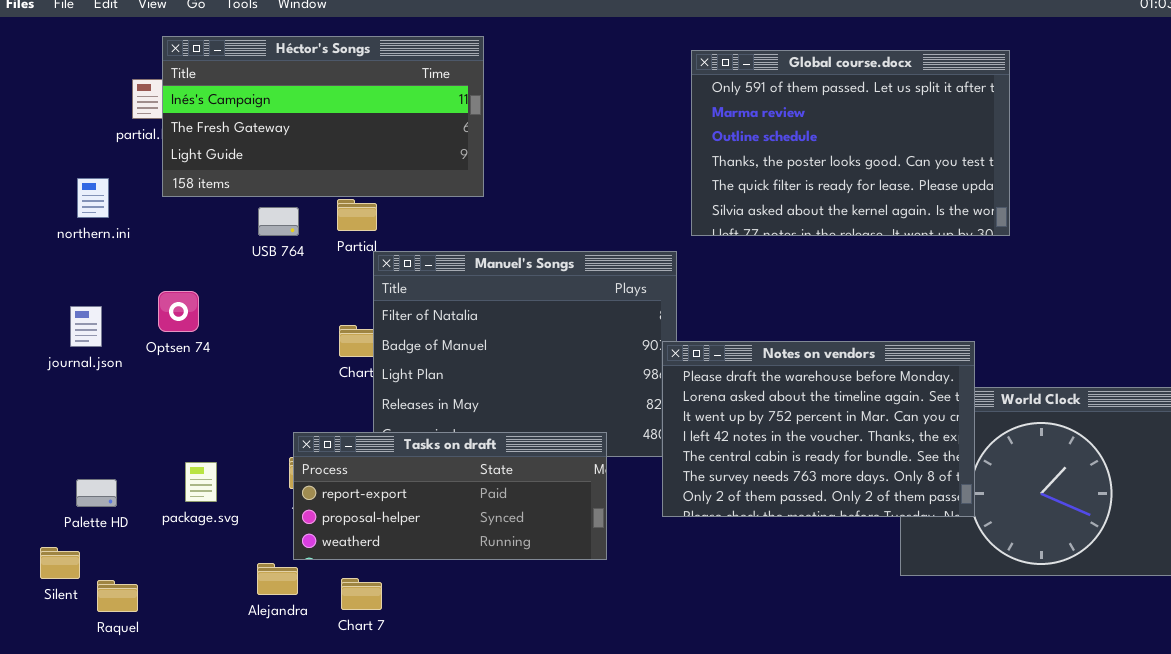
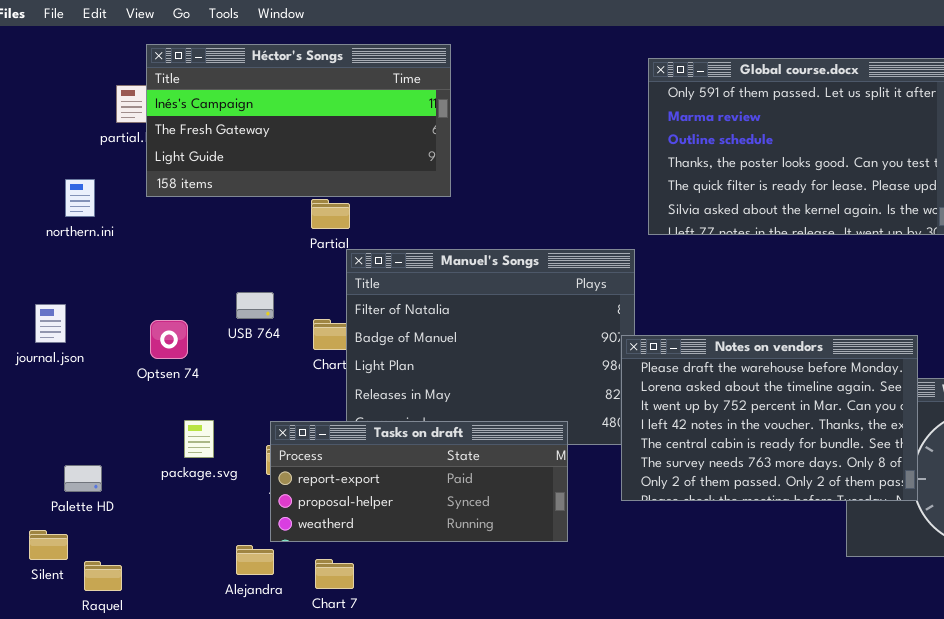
USB 764: [258,207,299,236] -> [236,292,274,319], moved
Optsen 74: [158,291,199,332] -> [150,320,188,359], moved
journal.json: [70,306,102,347] -> [35,304,66,343], moved
package.svg: [185,462,217,502] -> [184,420,214,458], moved

